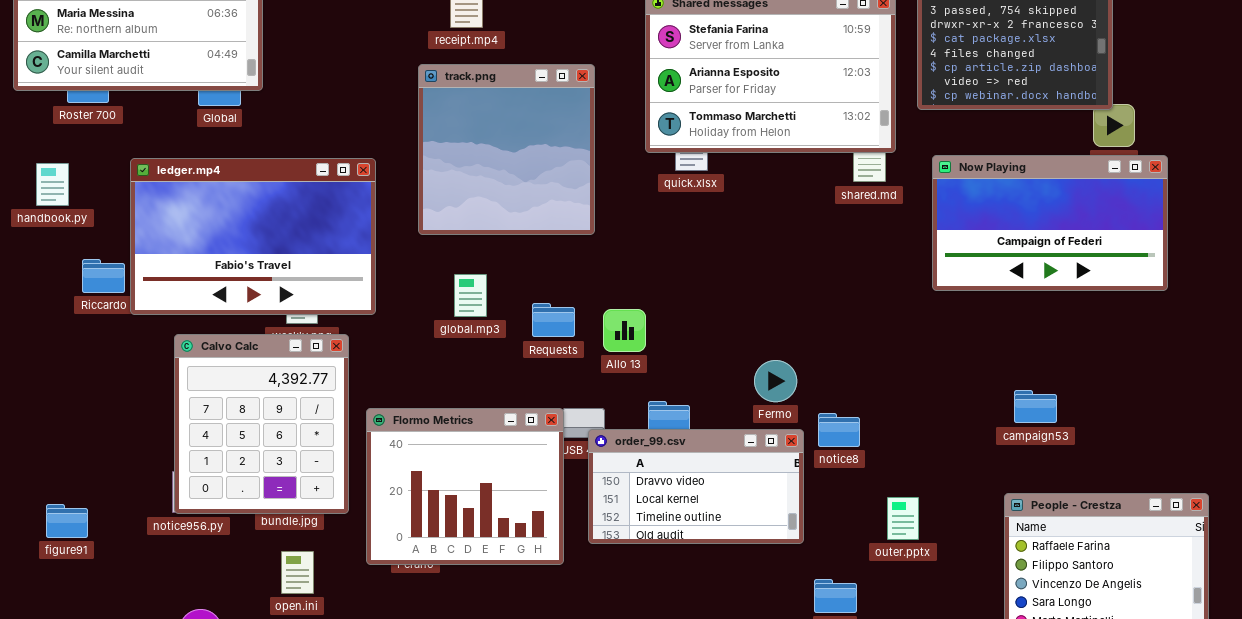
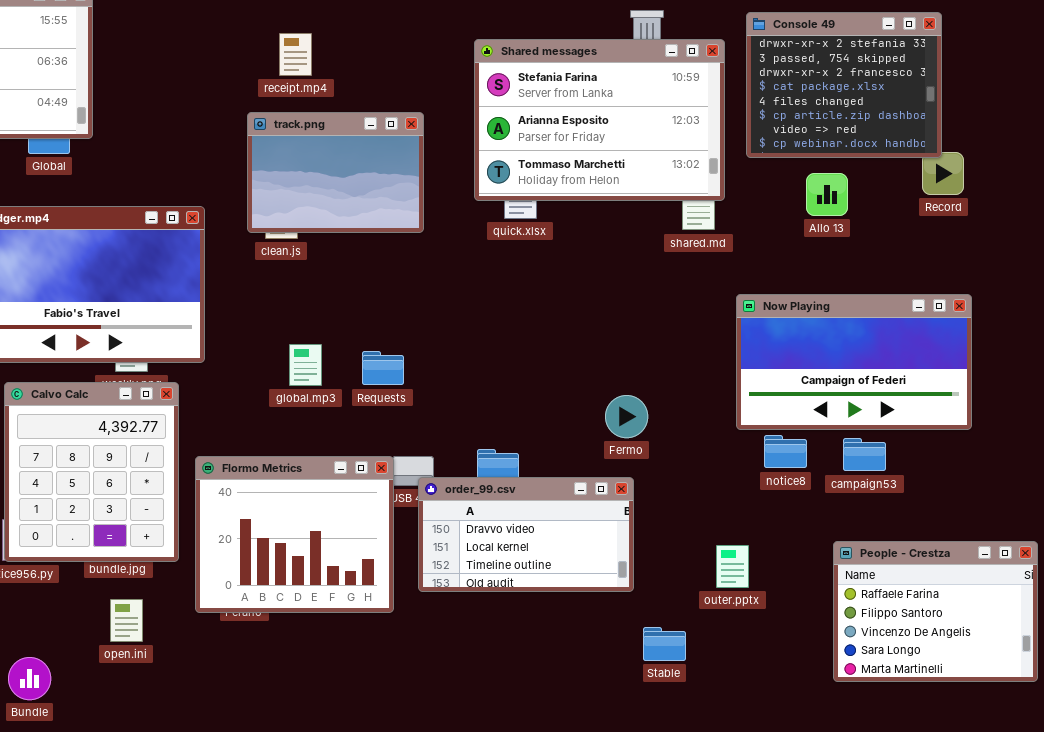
track.png: [418,64,595,235] -> [247,112,424,233], resized
Now Playing: [932,155,1168,291] -> [736,294,972,430], moved
global.mp3: [454,274,487,317] -> [289,344,322,386], moved
Allo 13: [603,309,646,352] -> [806,173,848,216], moved
Fermo: [754,360,797,402] -> [605,395,648,438], moved
notice8: [818,413,860,447] -> [764,435,807,468], moved

